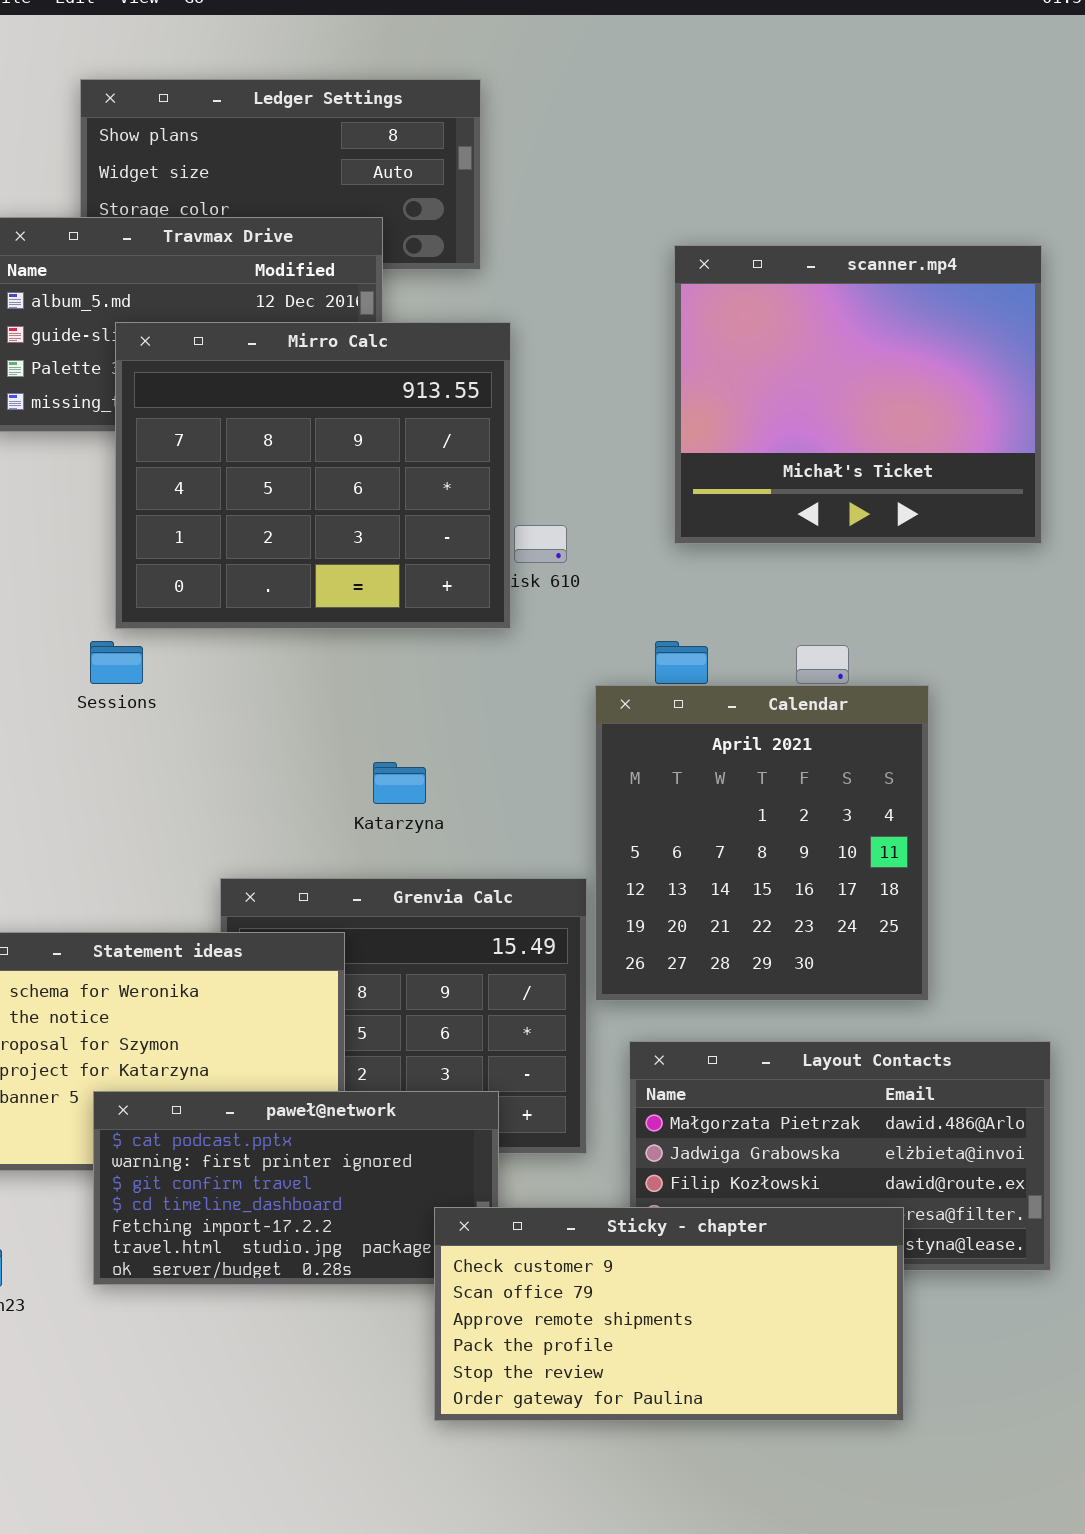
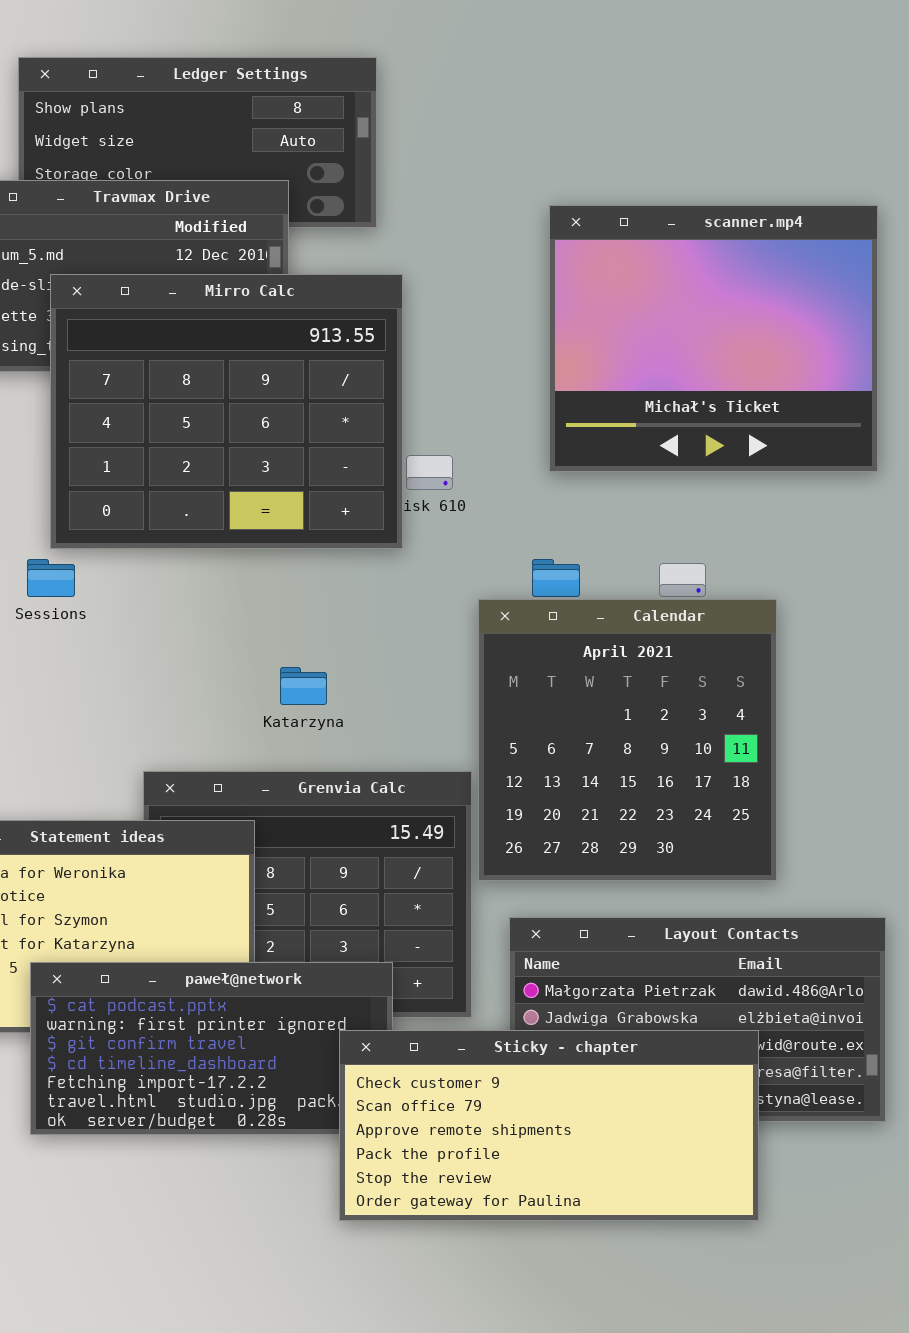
Sticky - chapter: [434,1207,904,1421] -> [339,1030,759,1221], moved

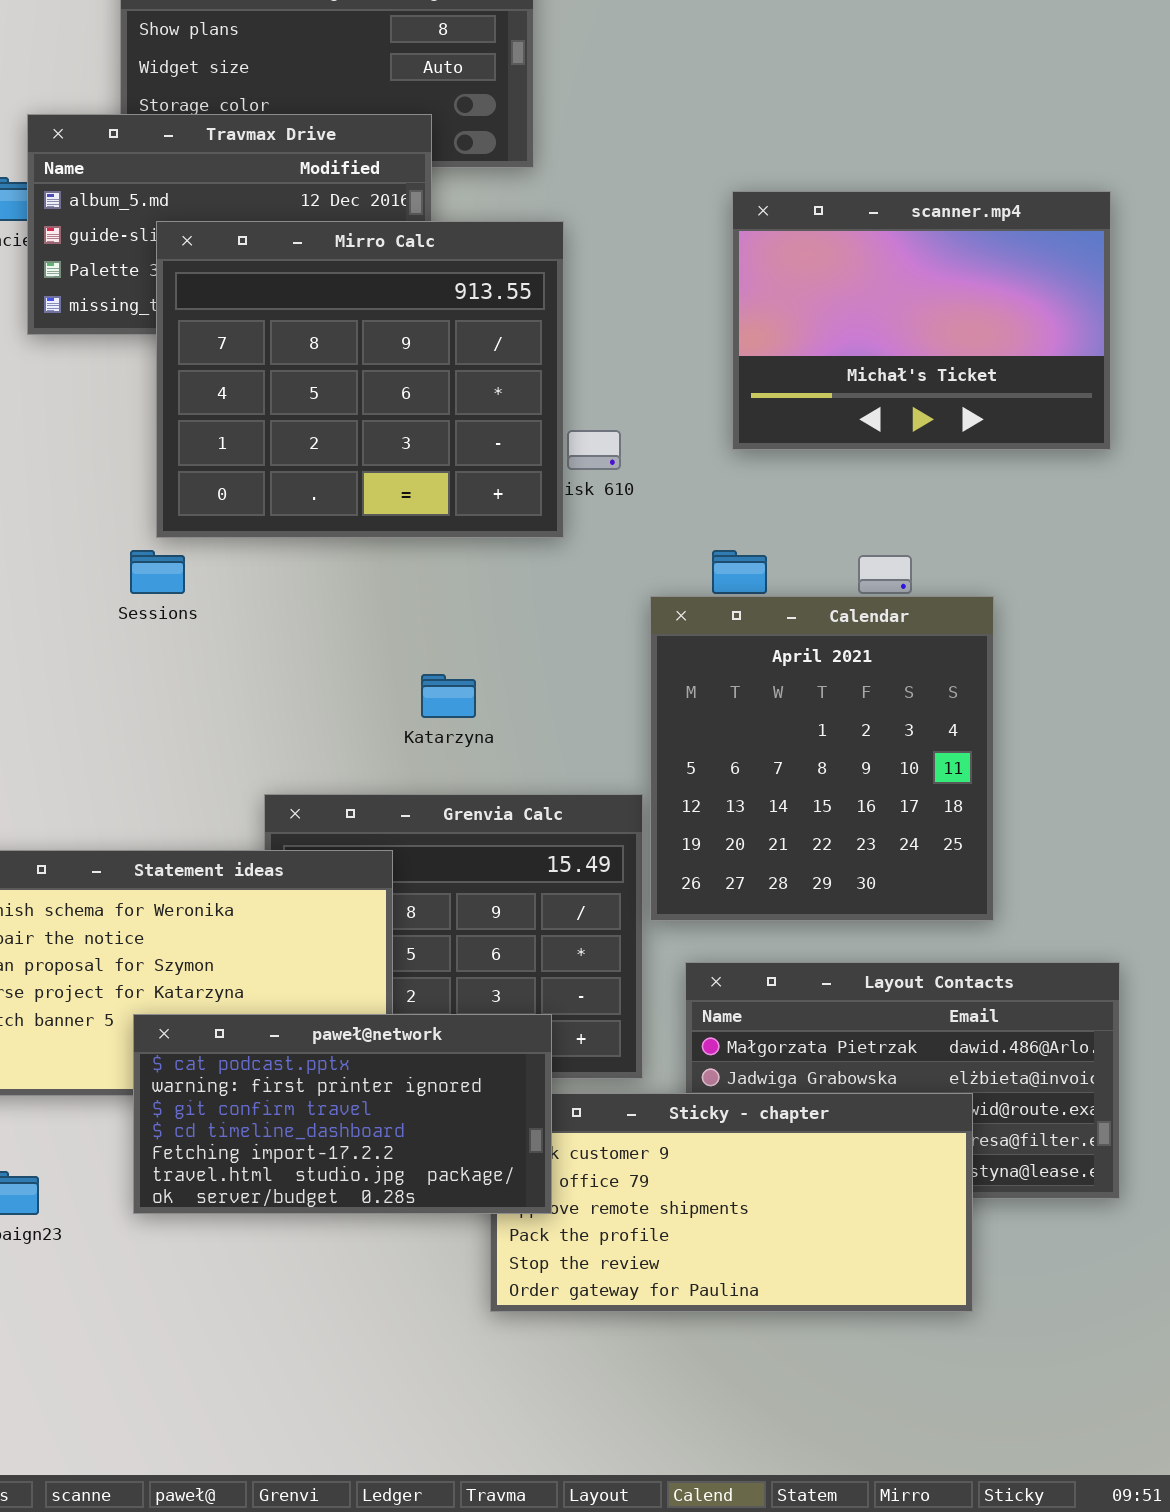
scanner.mp4: [549,205,878,472] -> [732,191,1111,450], resized
paweł@network: [30,962,393,1135] -> [133,1014,552,1214], raised

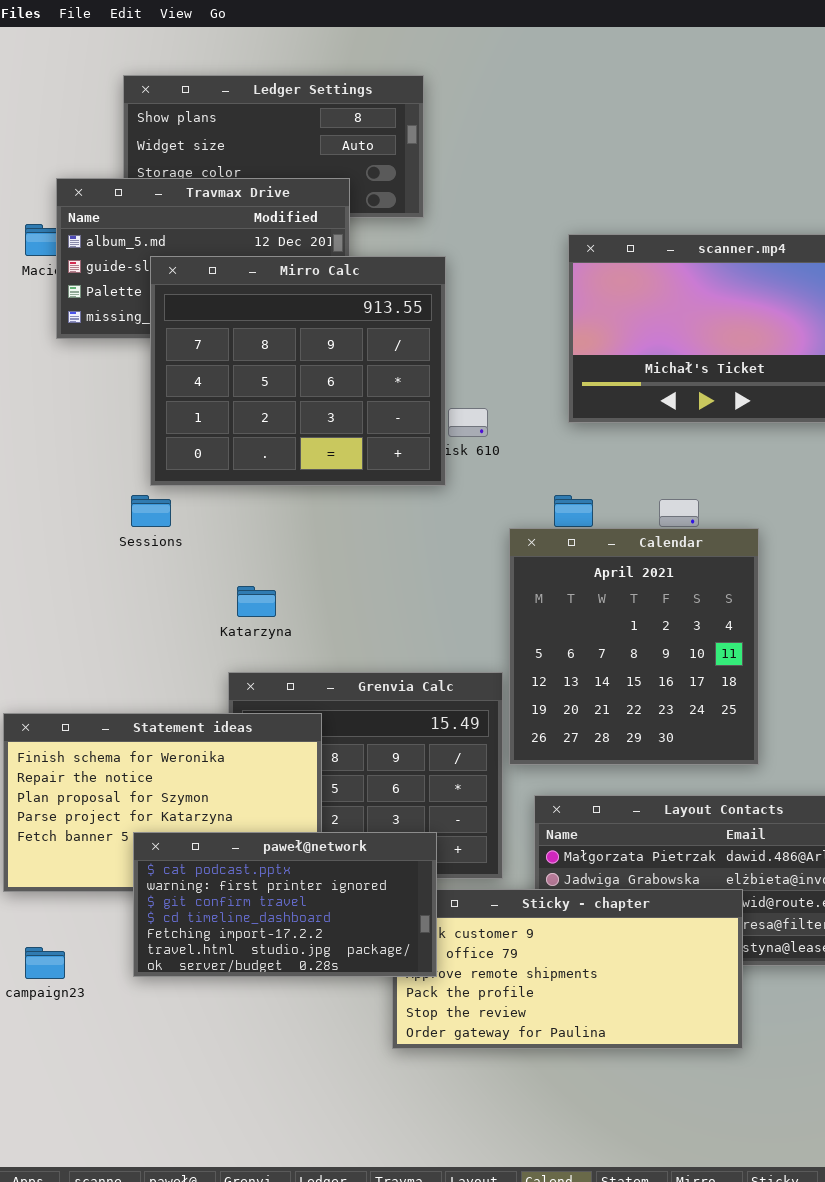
Katarzyna: [421,674,476,718] -> [237,586,276,617], moved

